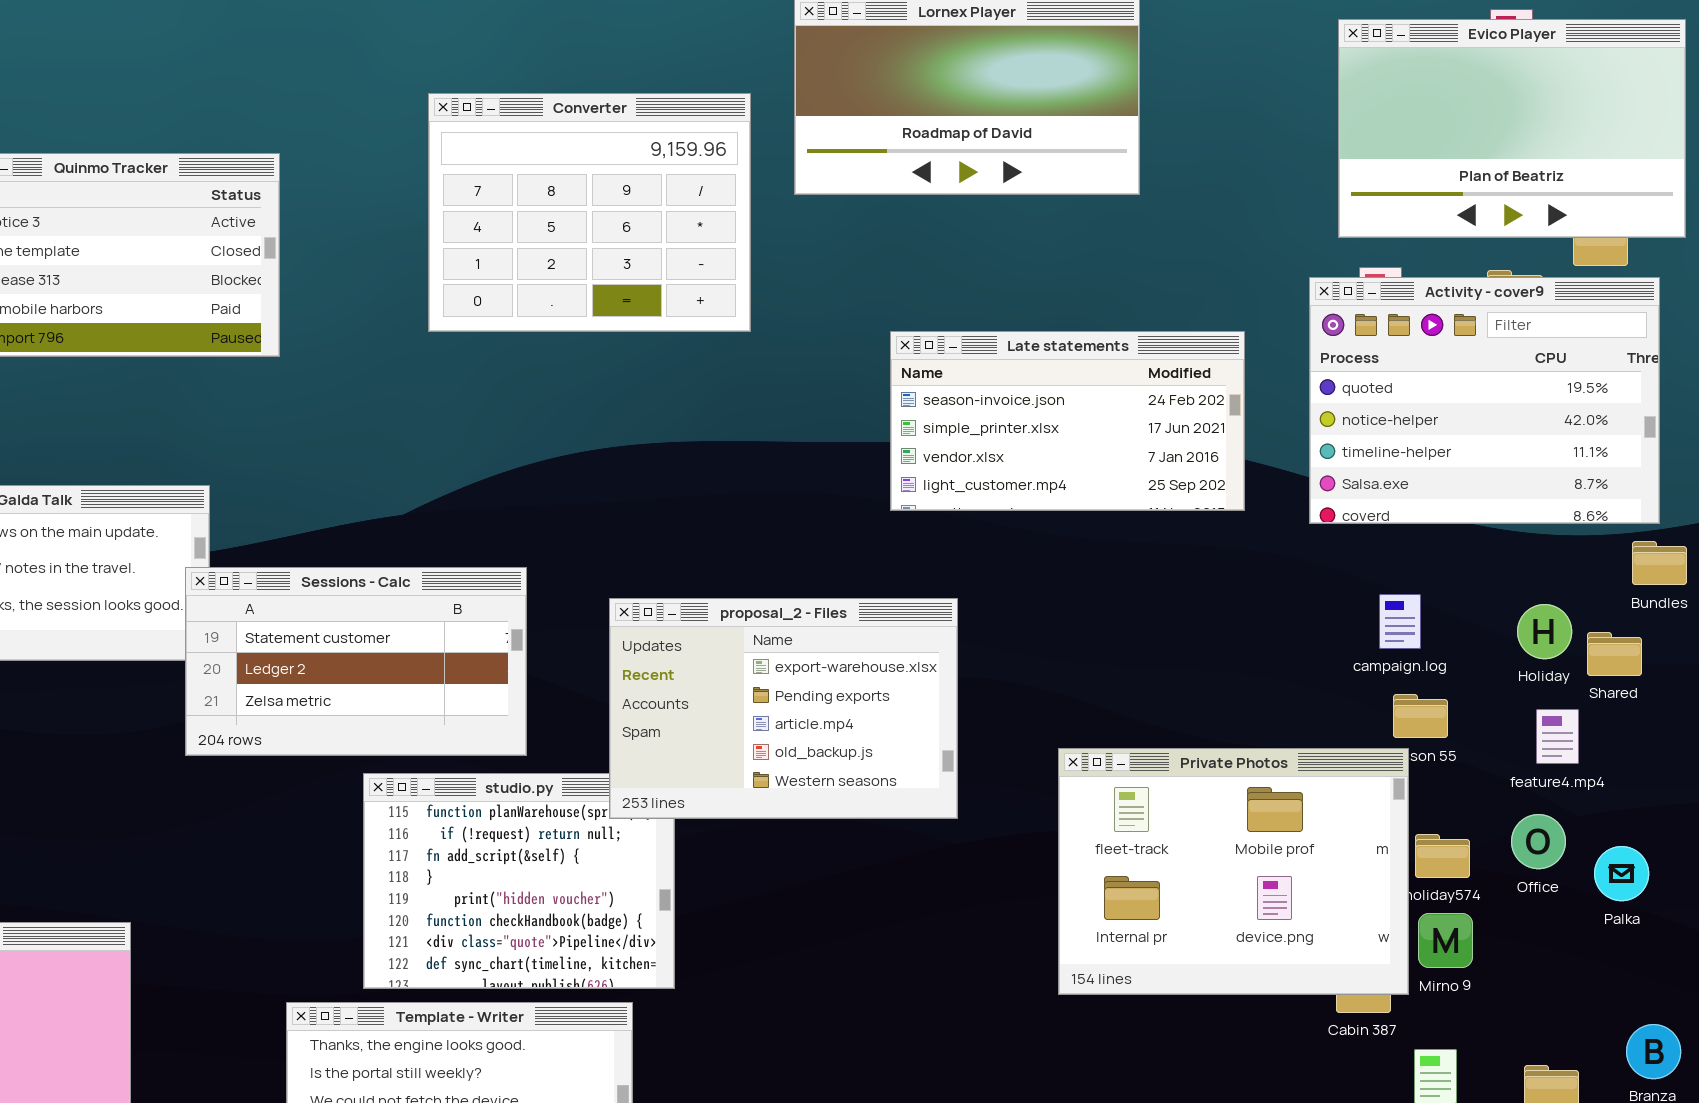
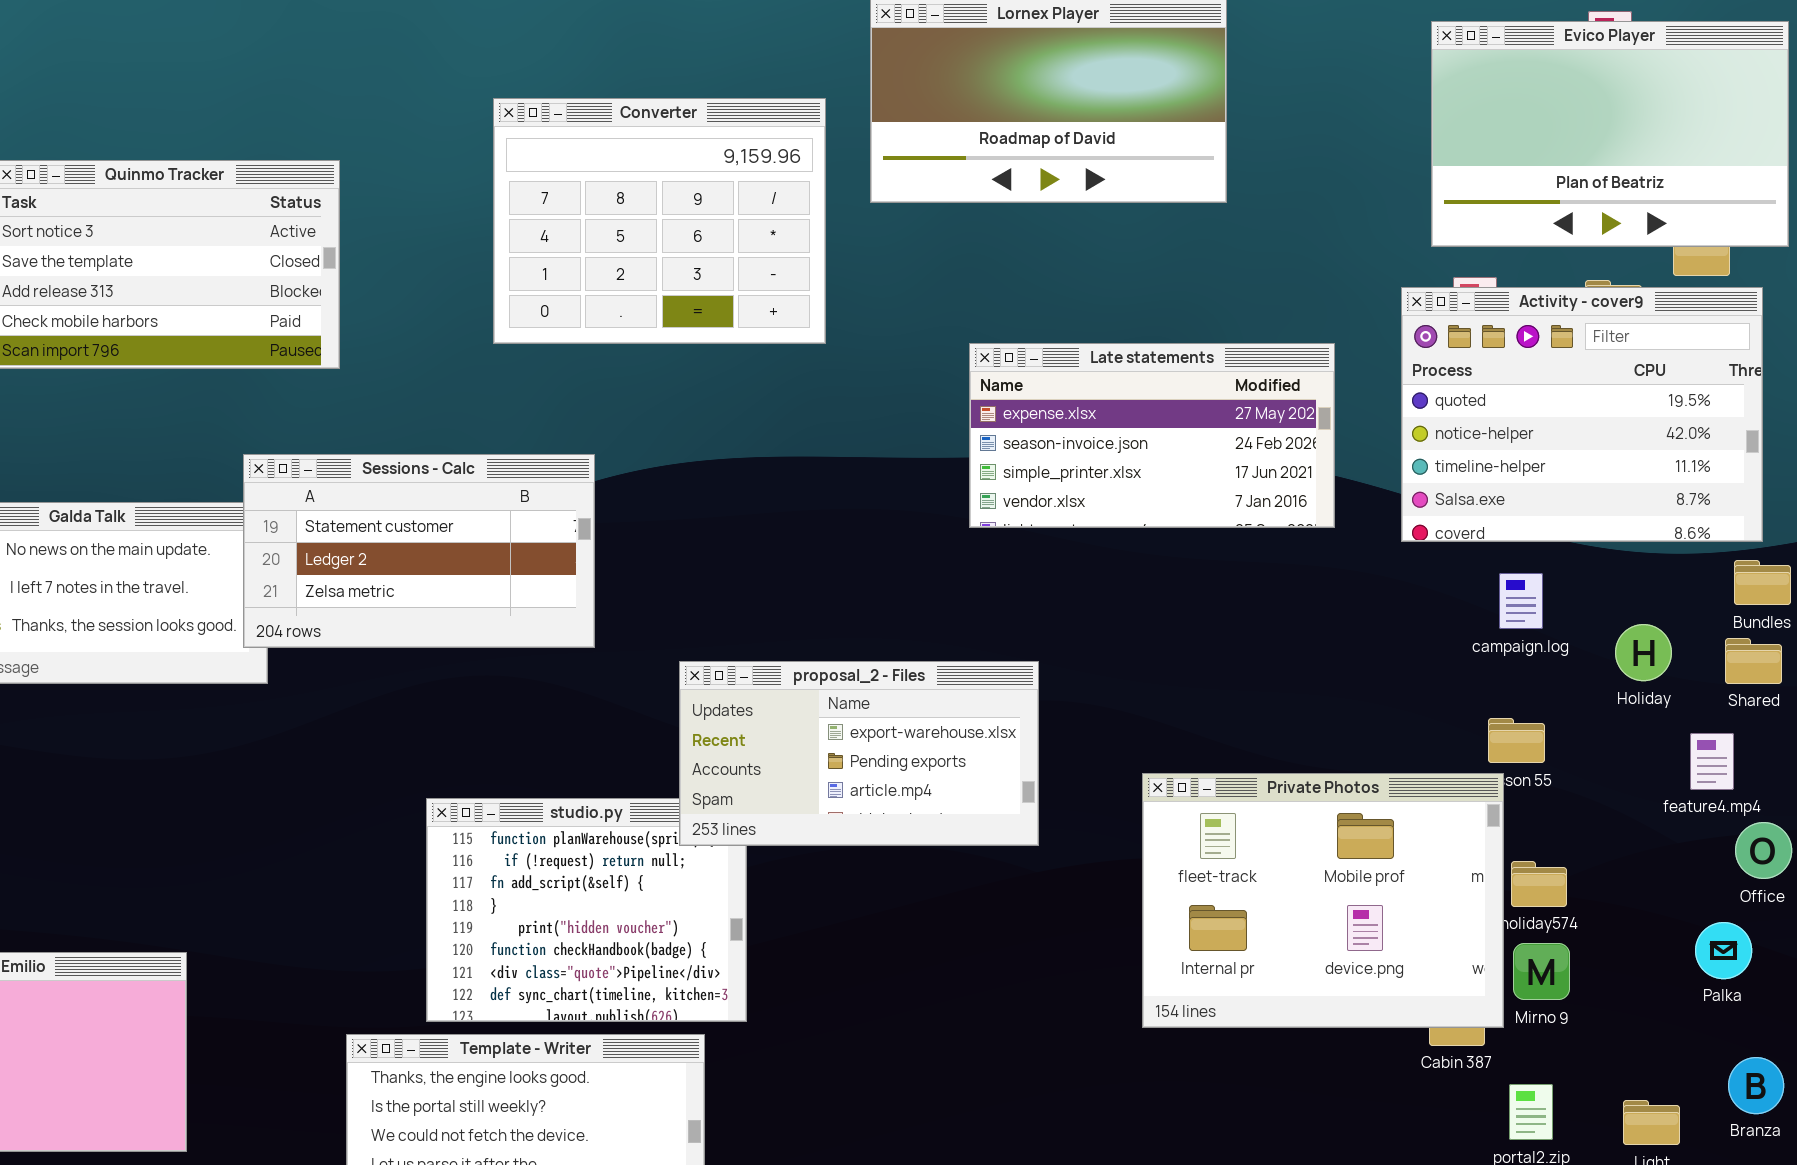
Late statements: [890,331,1245,511] -> [969,343,1335,528], scrolled up 1 row
Sessions - Calc: [185,567,527,756] -> [243,454,595,648], moved
campaign.log: [1379,594,1421,649] -> [1499,573,1543,629], moved
proposal_2 - Files: [609,598,958,819] -> [679,661,1039,846], resized
Shared: [1587,632,1642,676] -> [1725,638,1782,684], moved
feature4.mp4: [1536,709,1579,764] -> [1690,733,1734,790], moved
Office: [1511,814,1566,869] -> [1735,822,1792,879], moved
Palka: [1594,846,1649,901] -> [1695,922,1752,979], moved

